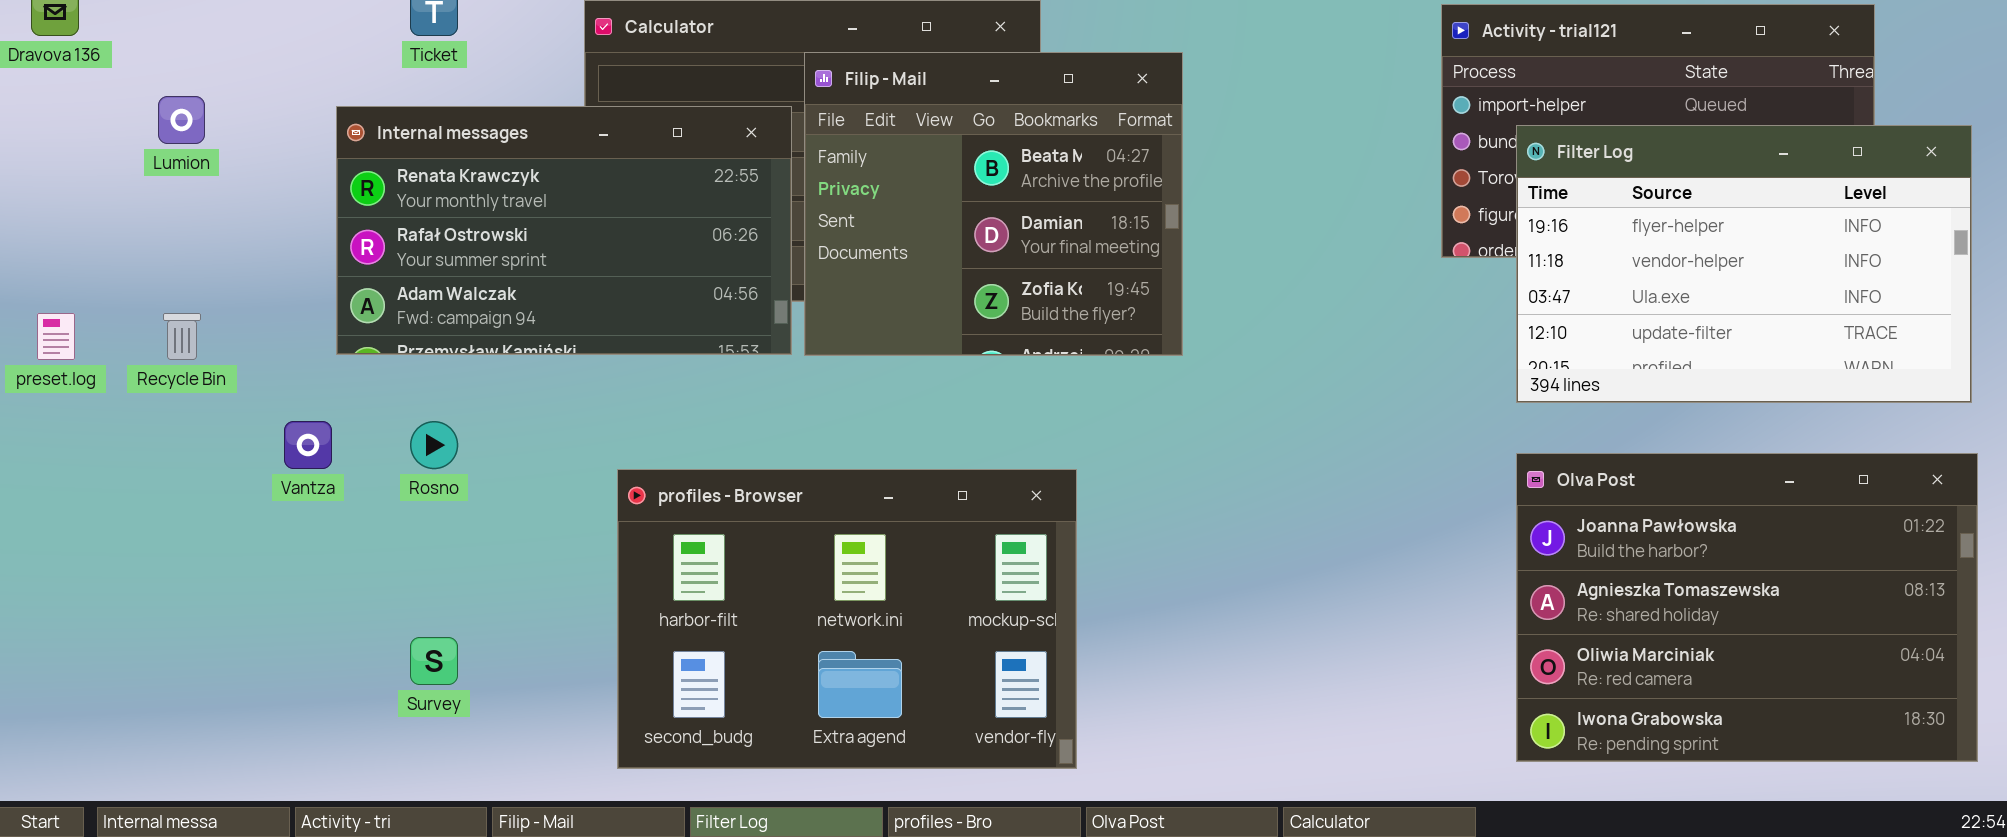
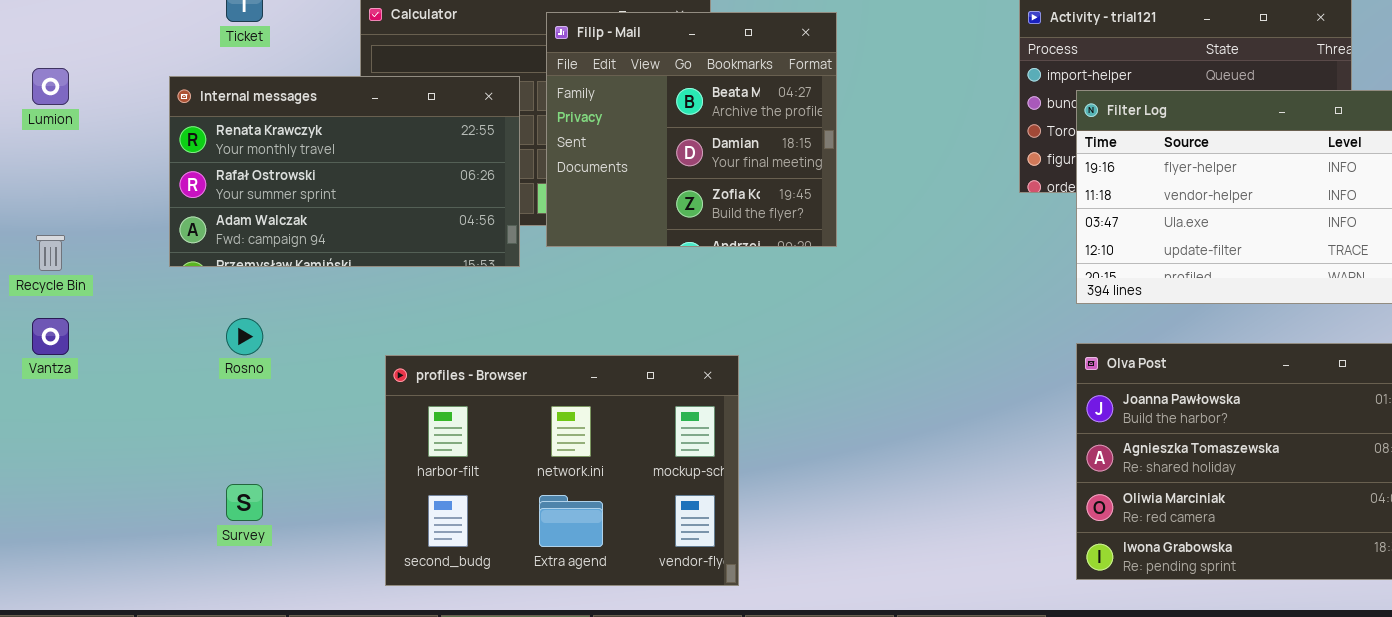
Filip - Mail: [804,52,1183,356] -> [546,12,837,247], moved
Vantza: [284,421,332,469] -> [32,318,69,355], moved

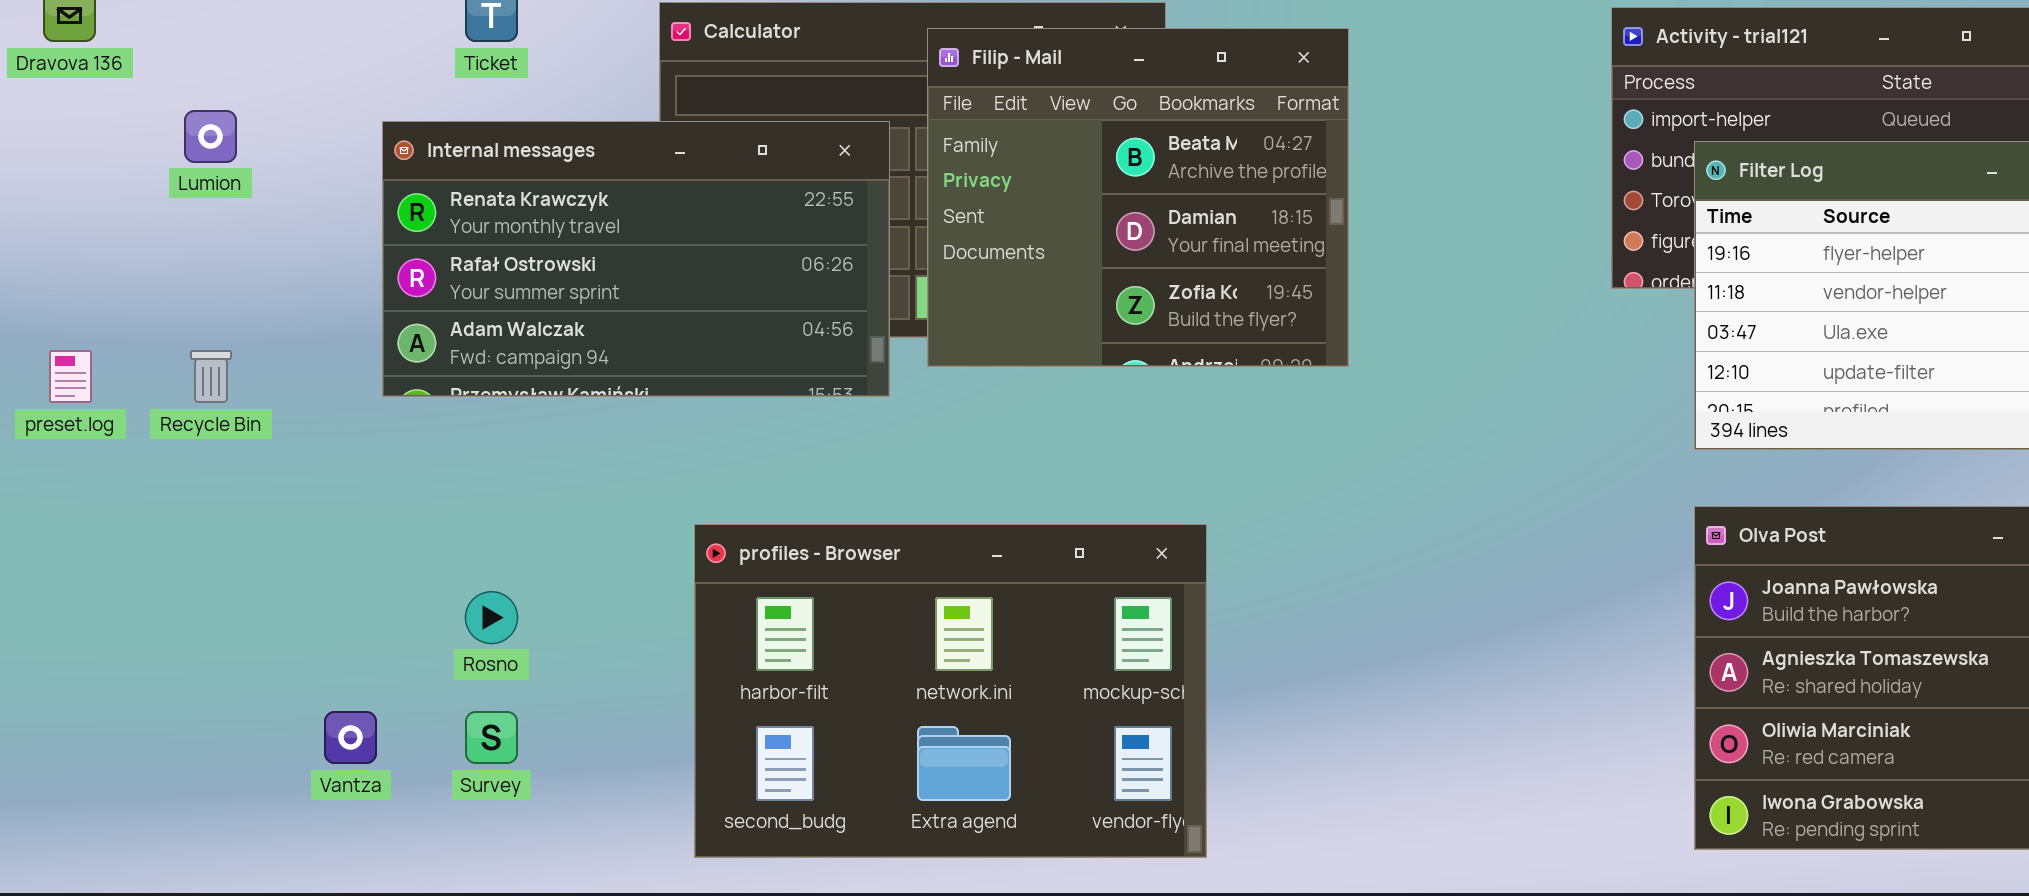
Vantza: [32,318,69,355] -> [324,711,377,764], moved
Rosno: [226,318,263,355] -> [465,591,518,644], moved

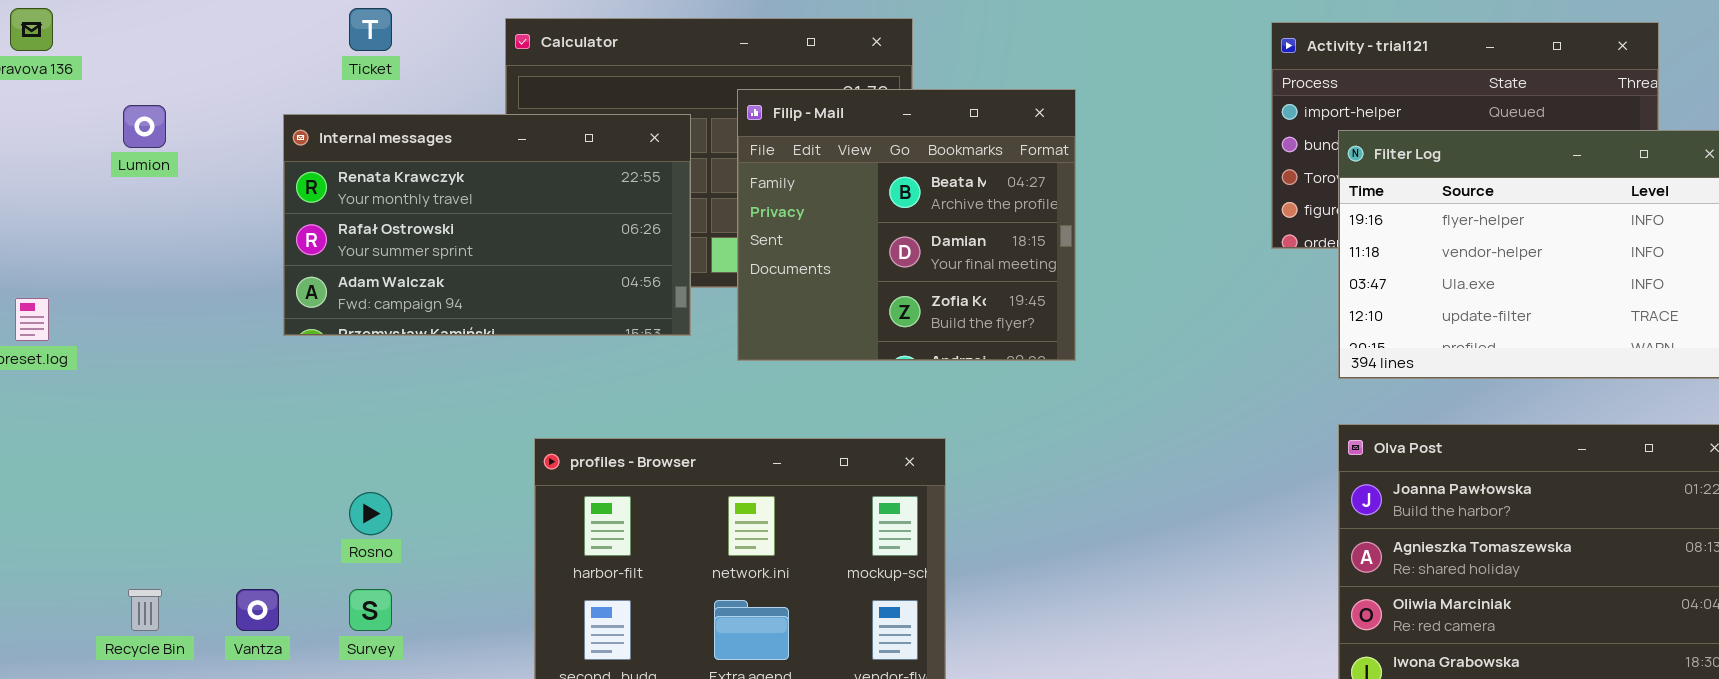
Filip - Mail: [927,28,1349,367] -> [737,89,1076,361], moved
Recycle Bin: [190,350,232,403] -> [128,589,162,631], moved

